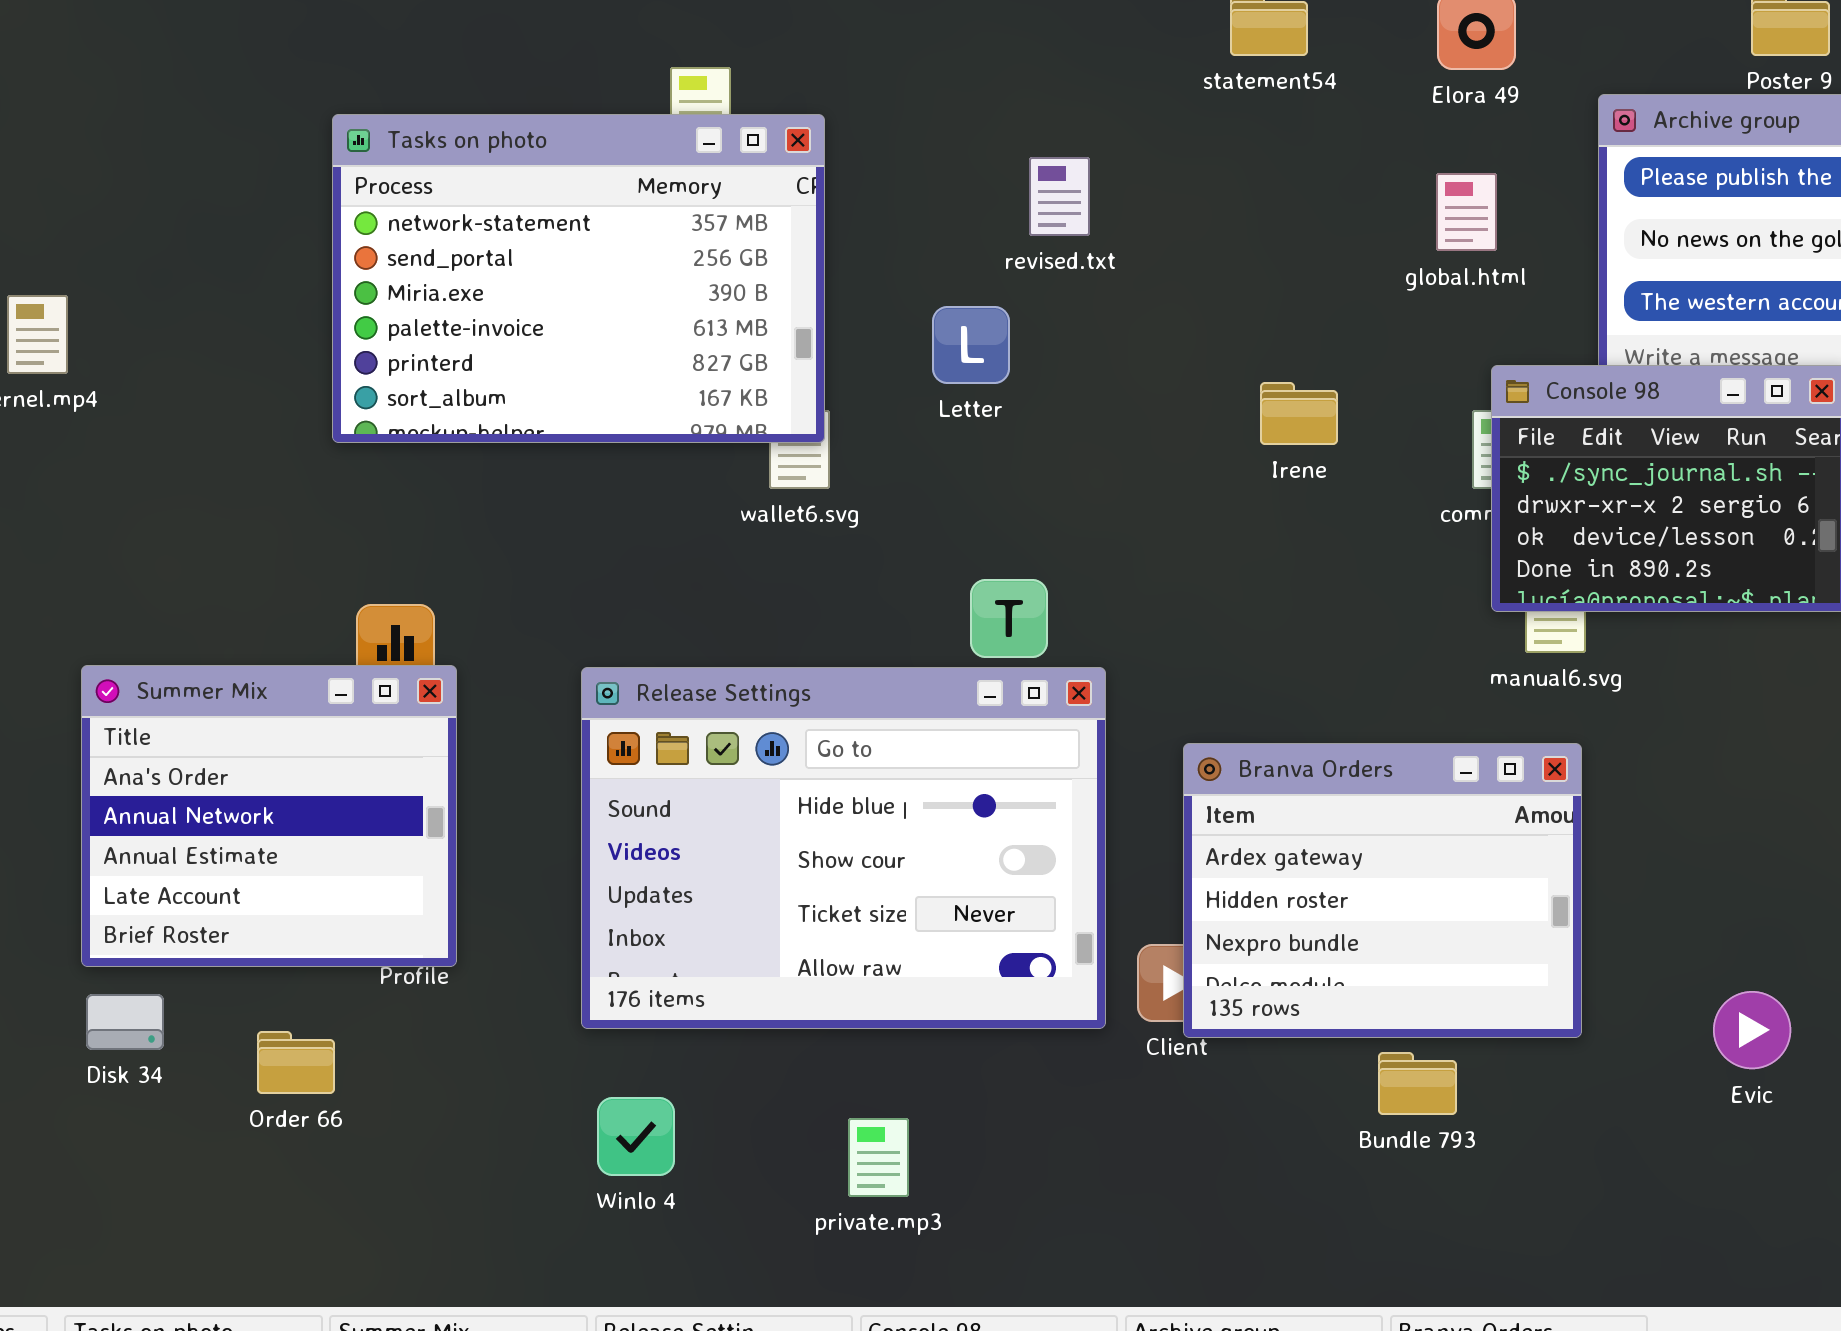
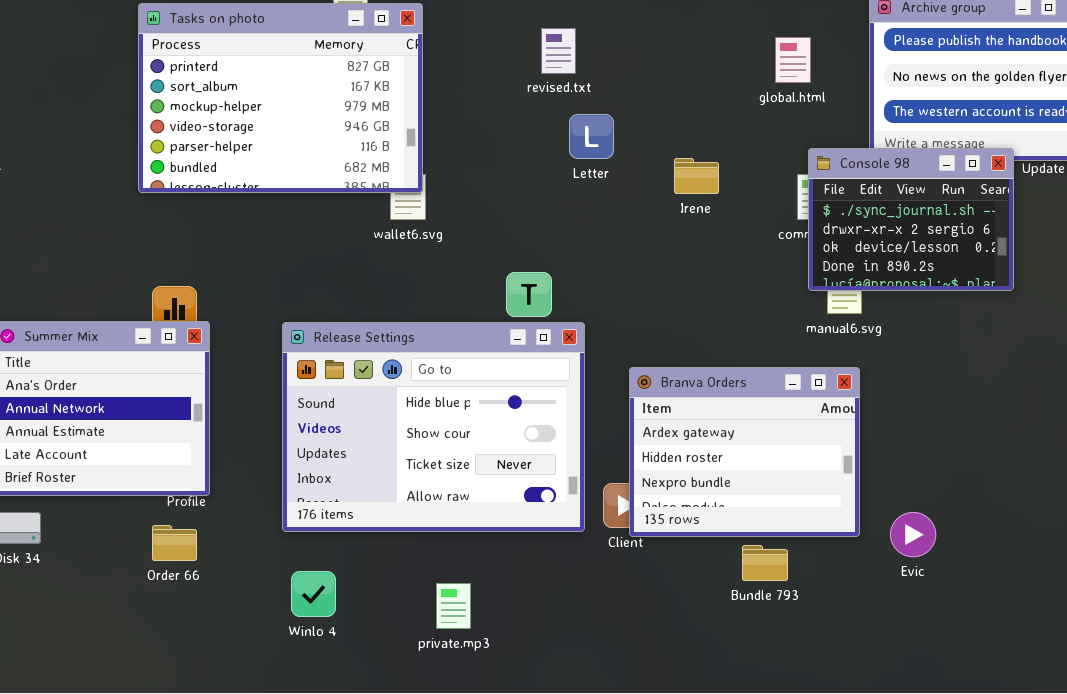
Tasks on photo: [332,114,825,443] -> [138,3,423,193], scrolled down 4 rows
Letter: [932,306,1010,384] -> [569,114,614,159], moved
Evic: [1713,991,1791,1069] -> [890,512,936,557], moved
Order 66: [257,1031,335,1094] -> [152,525,197,561], moved

